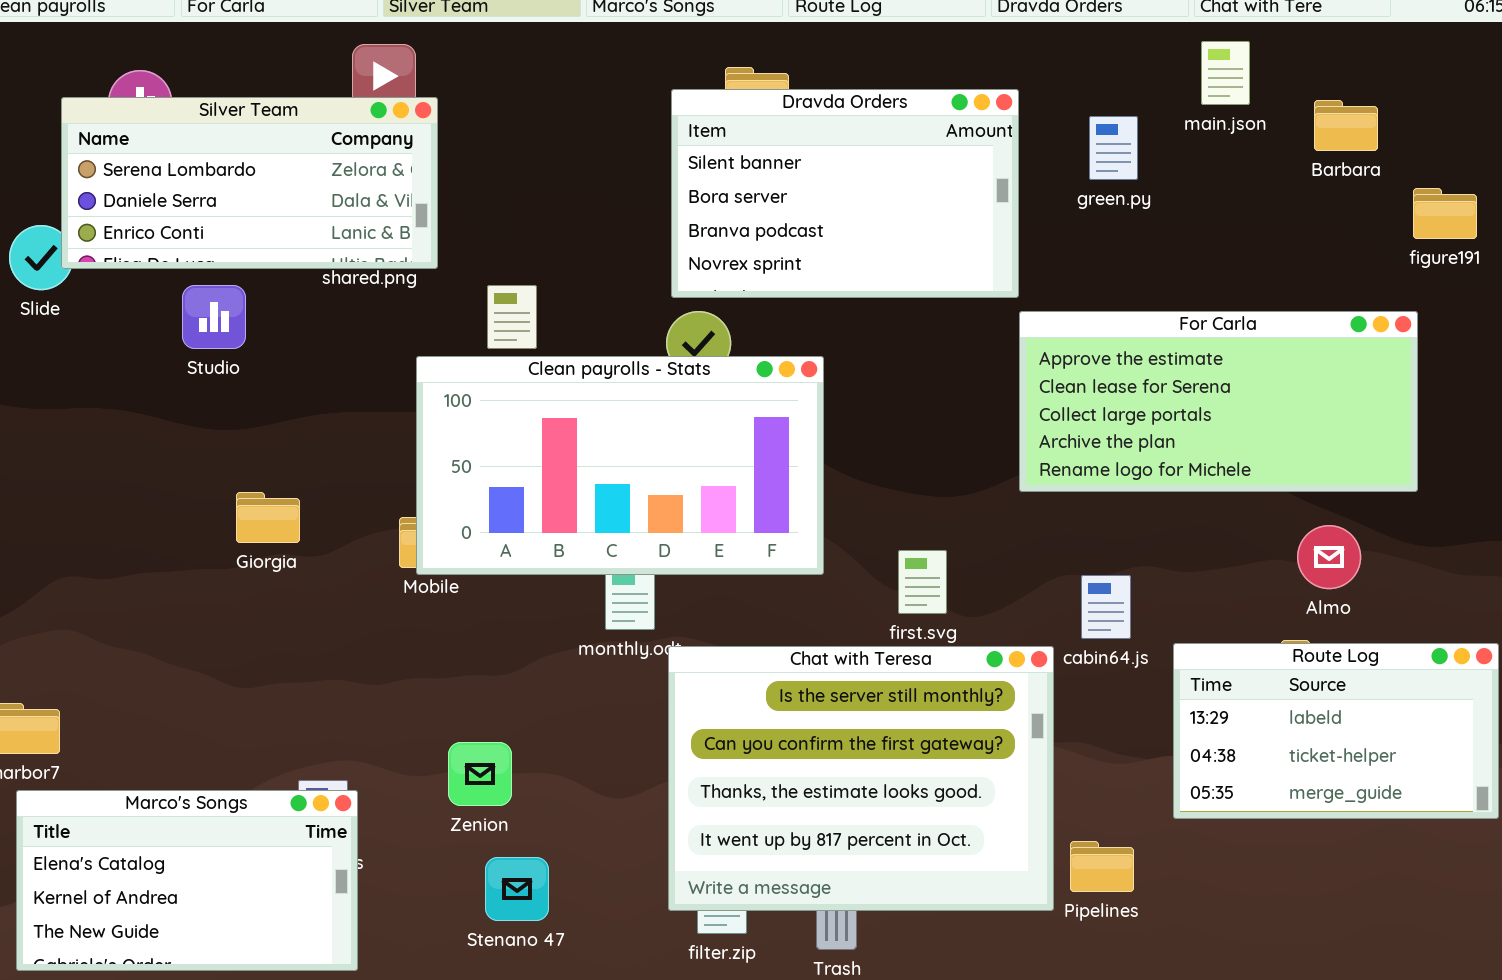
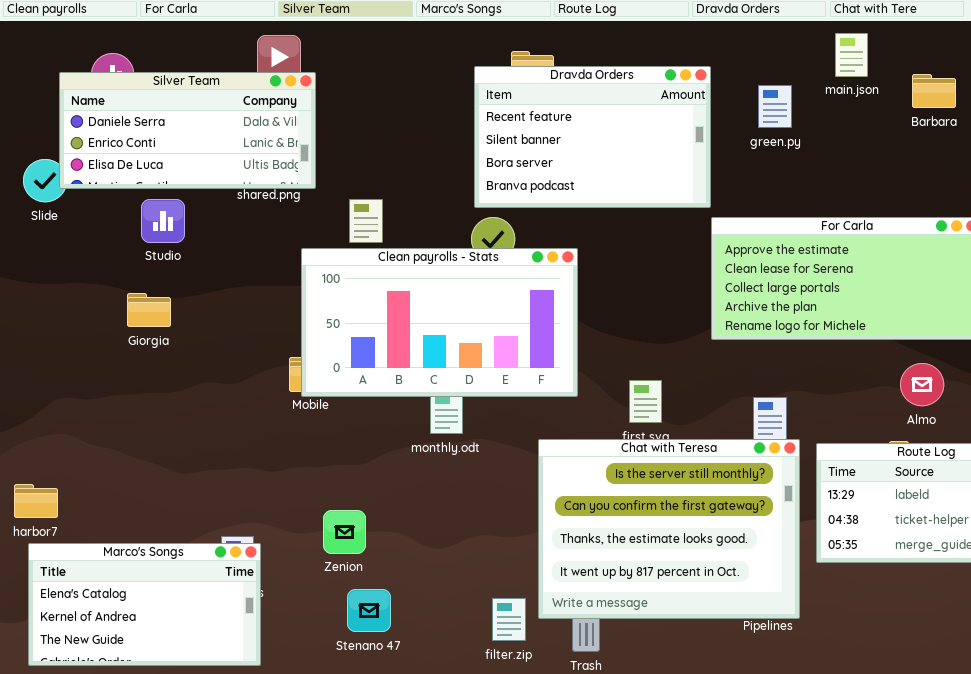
Dravda Orders: [671,89,1019,298] -> [474,66,711,208], scrolled up 1 row
Silver Team: [61,97,438,269] -> [59,72,316,189], scrolled down 1 row
Giorgia: [236,492,300,543] -> [127,293,171,327], moved
Chat with Teresa: [668,646,1054,911] -> [538,439,800,619], moved

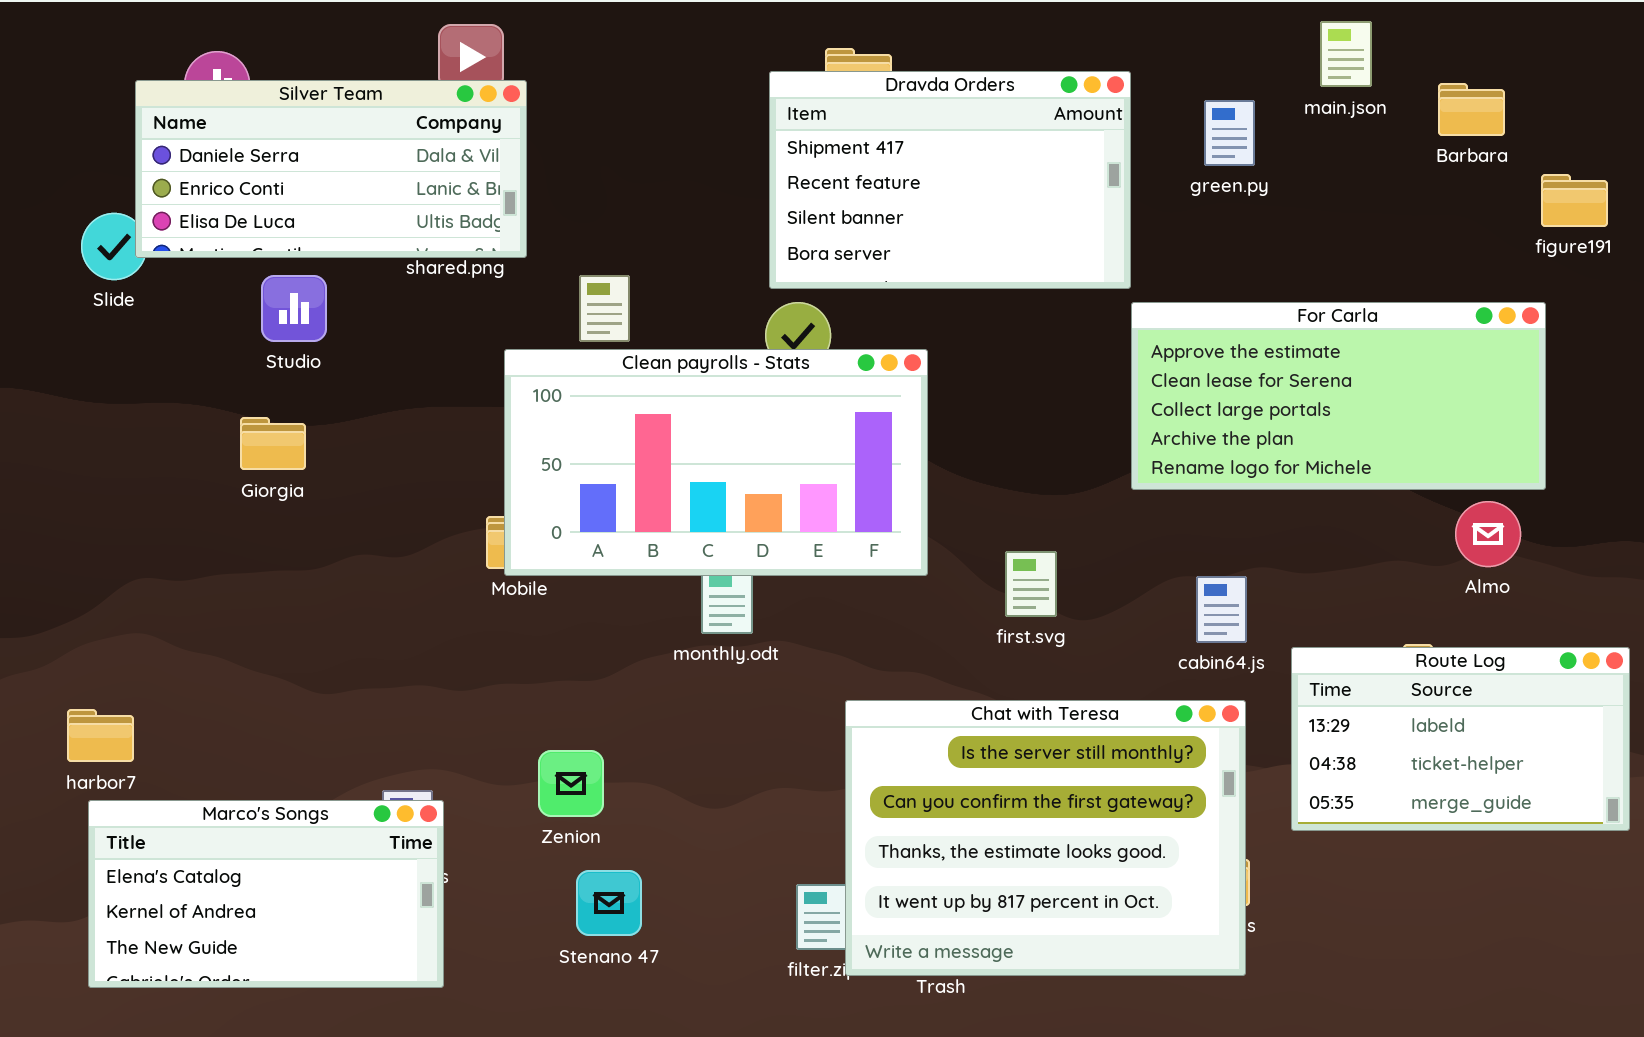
Dravda Orders: [474,66,711,208] -> [769,71,1131,289], scrolled up 1 row
Almo: [900,363,944,406] -> [1455,501,1521,567], moved
Chat with Teresa: [538,439,800,619] -> [845,700,1246,976], moved

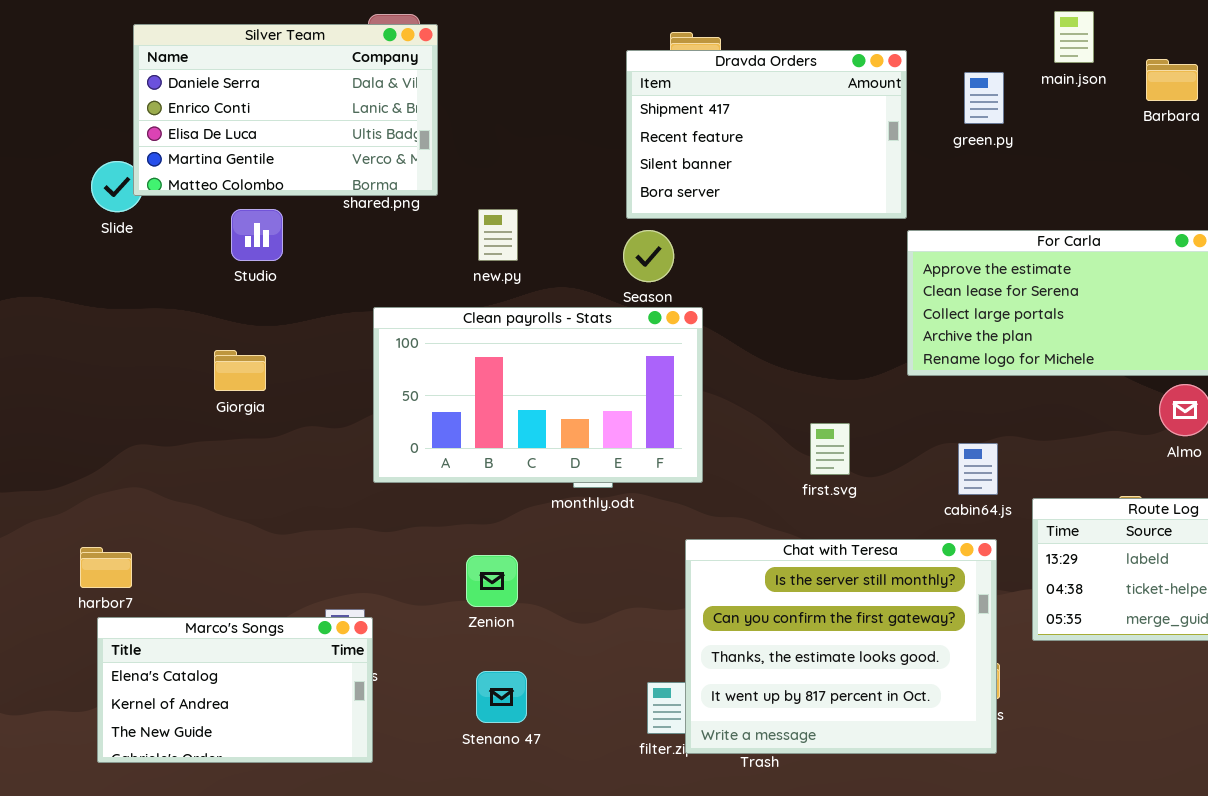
Silver Team: [135,80,527,258] -> [133,24,438,196], resized
Clean payrolls - Stats: [504,349,928,576] -> [373,307,703,483], moved
Giorgia: [240,417,306,470] -> [214,350,266,391], moved
Zenion: [538,750,604,817] -> [466,555,518,607], moved

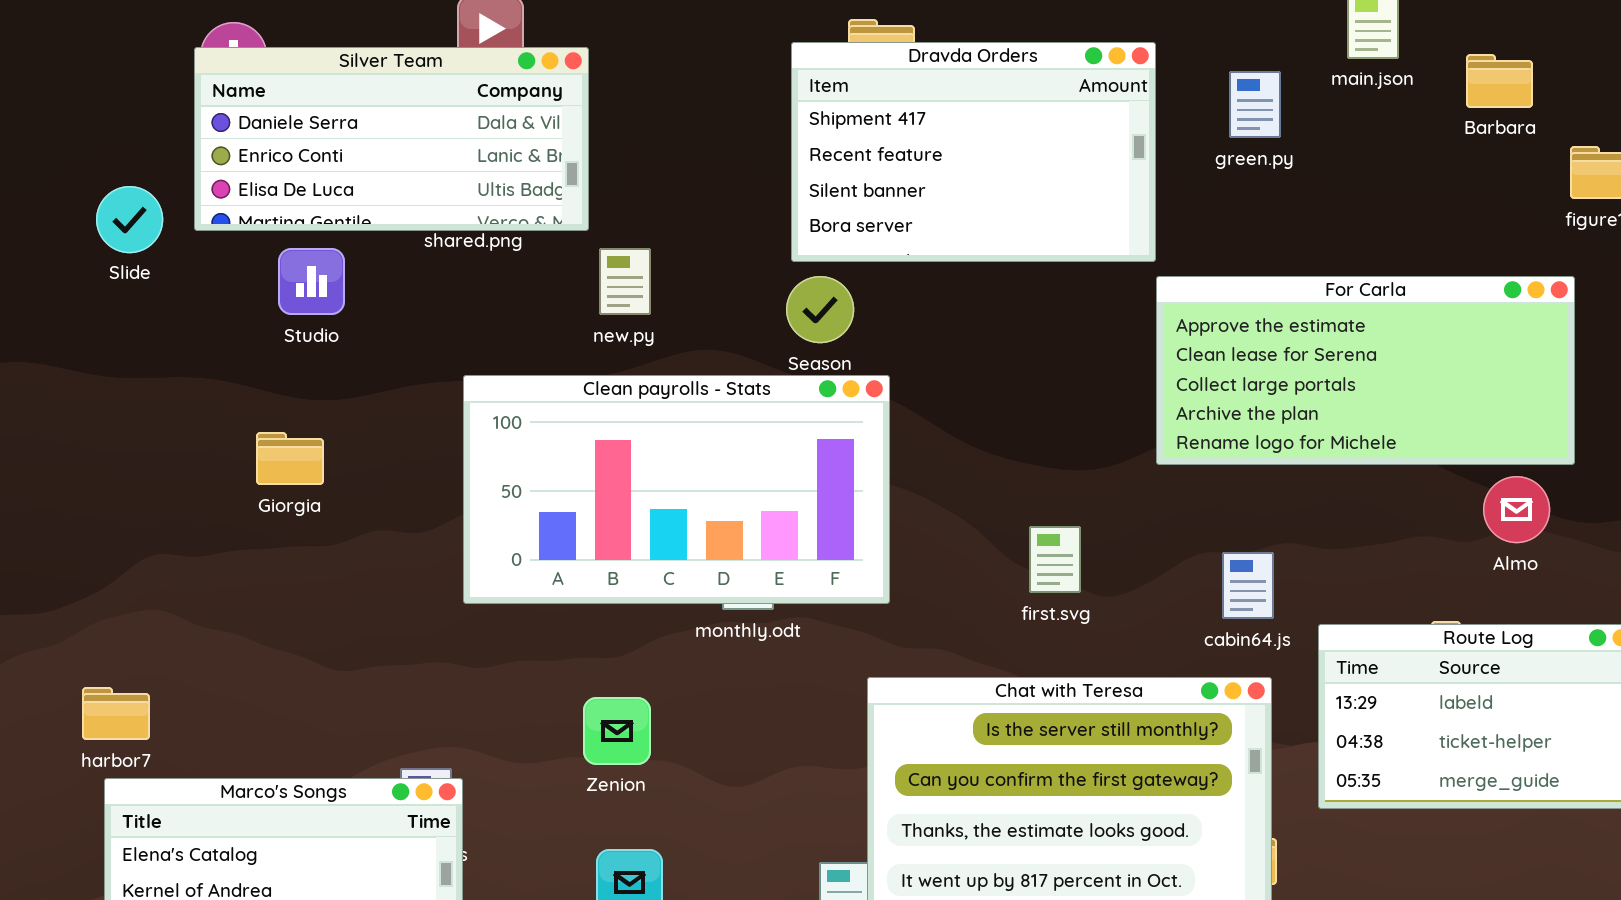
Silver Team: [133,24,438,196] -> [194,47,589,231], moved, resized

